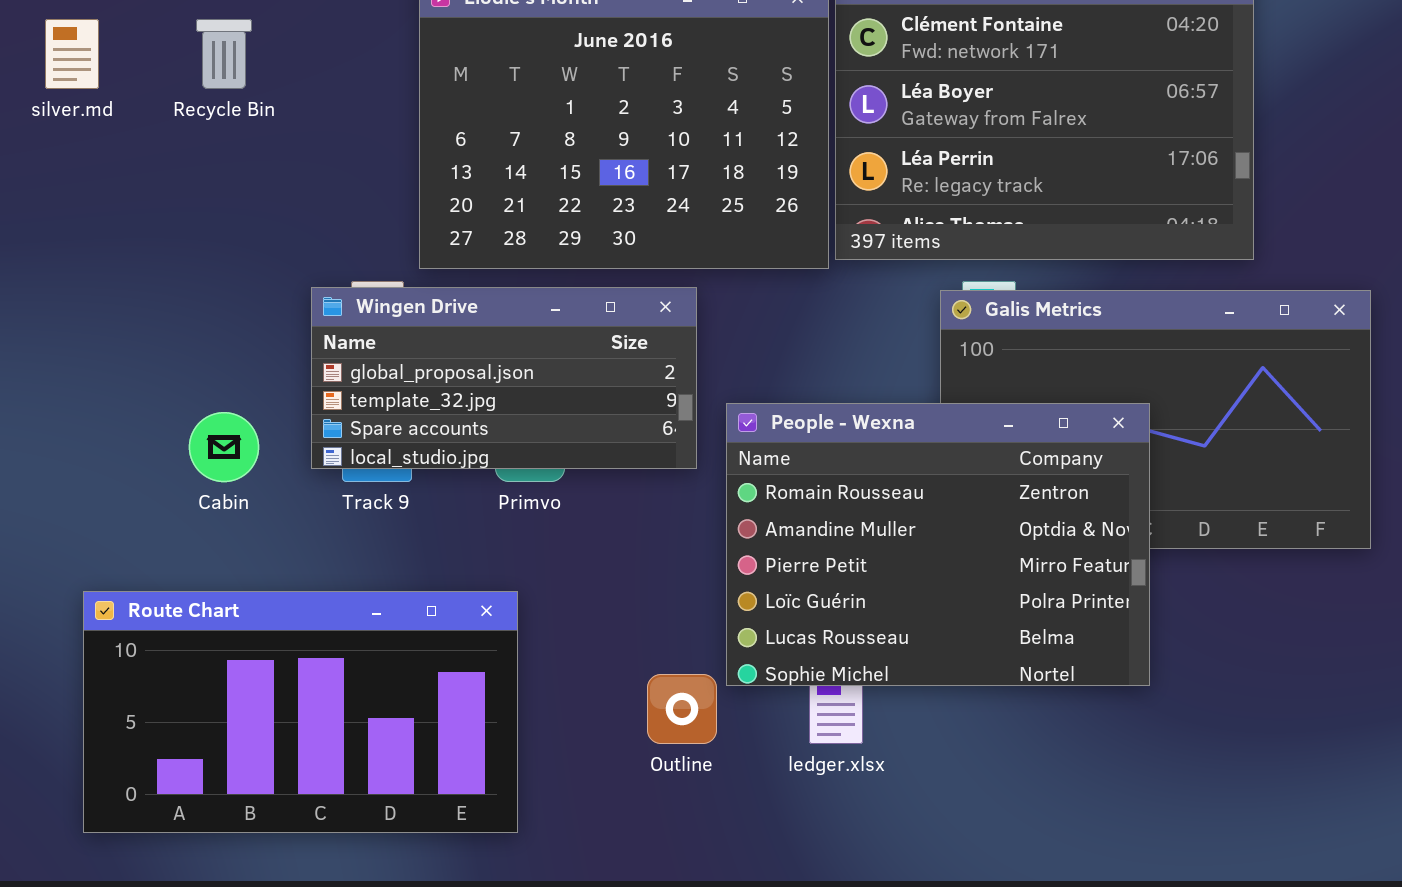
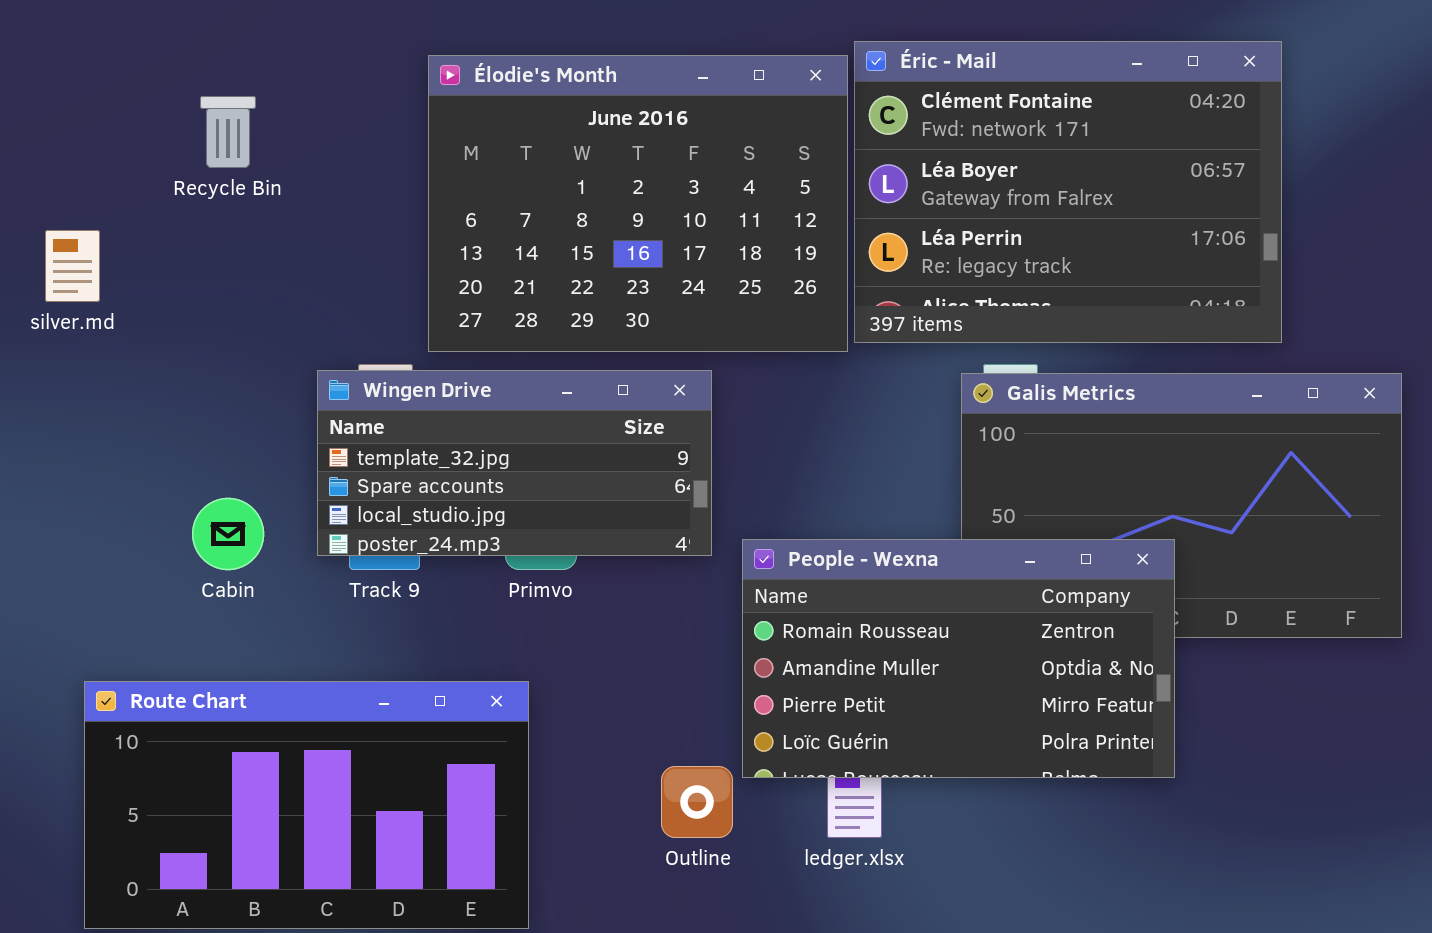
silver.md: [45,19,99,89] -> [45,230,100,302], moved
Wingen Drive: [311,287,697,469] -> [317,370,712,556], scrolled down 1 row
People - Wexna: [726,403,1150,686] -> [742,539,1175,778], resized

